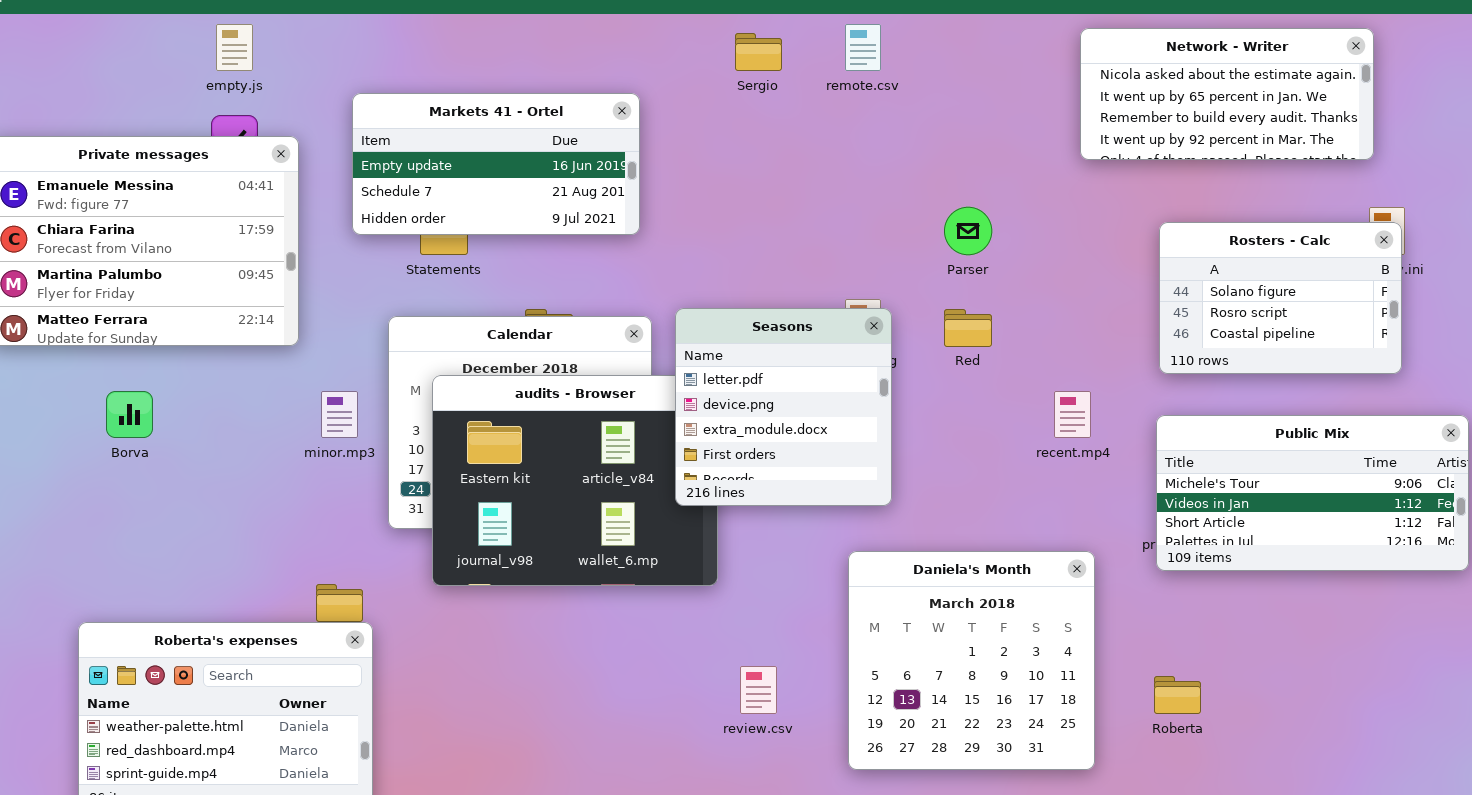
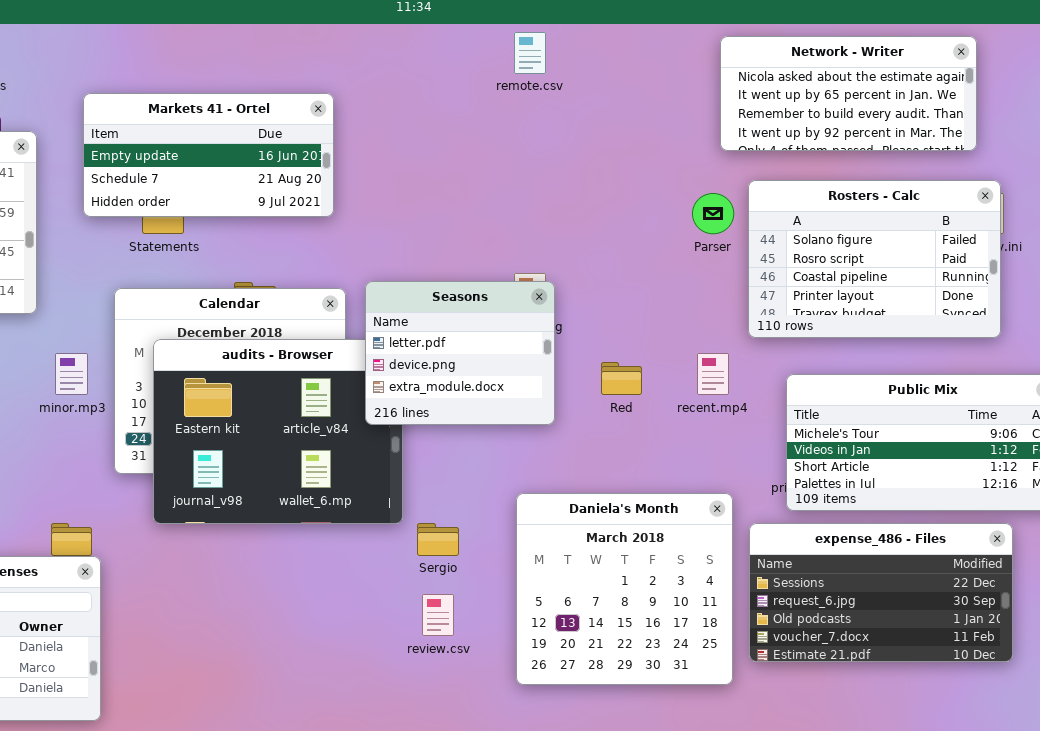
Sergio: [735,33,782,71] -> [417,523,459,556], moved
Parser: [944,207,992,255] -> [692,193,734,234], moved
Rosters - Calc: [1159,222,1402,374] -> [748,180,1001,338], resized
Seasons: [675,308,892,506] -> [365,281,555,425], resized
Red: [944,309,992,347] -> [601,362,642,395], moved
expense_486 - Files: none -> [749,523,1013,662], opened

